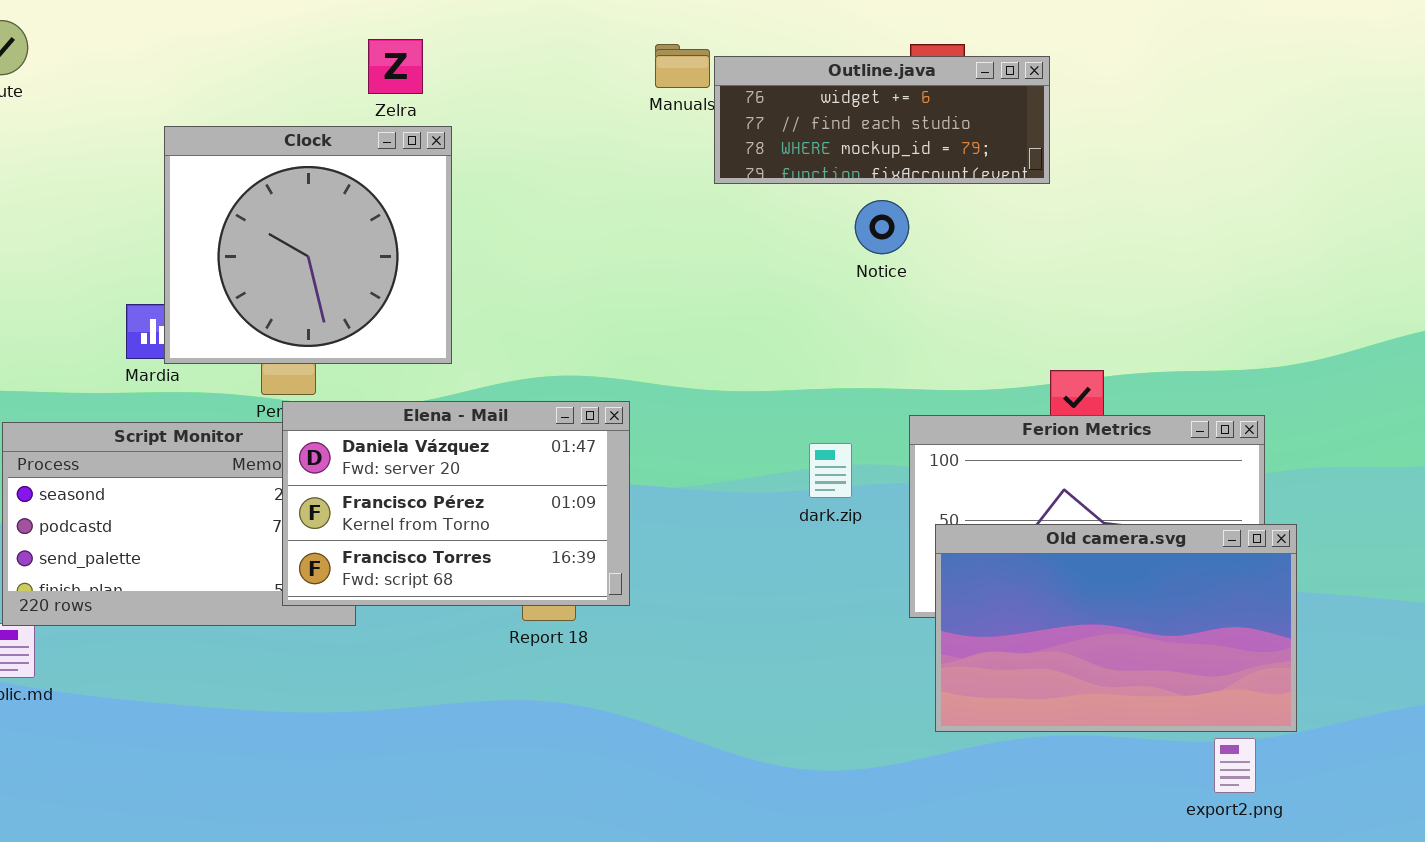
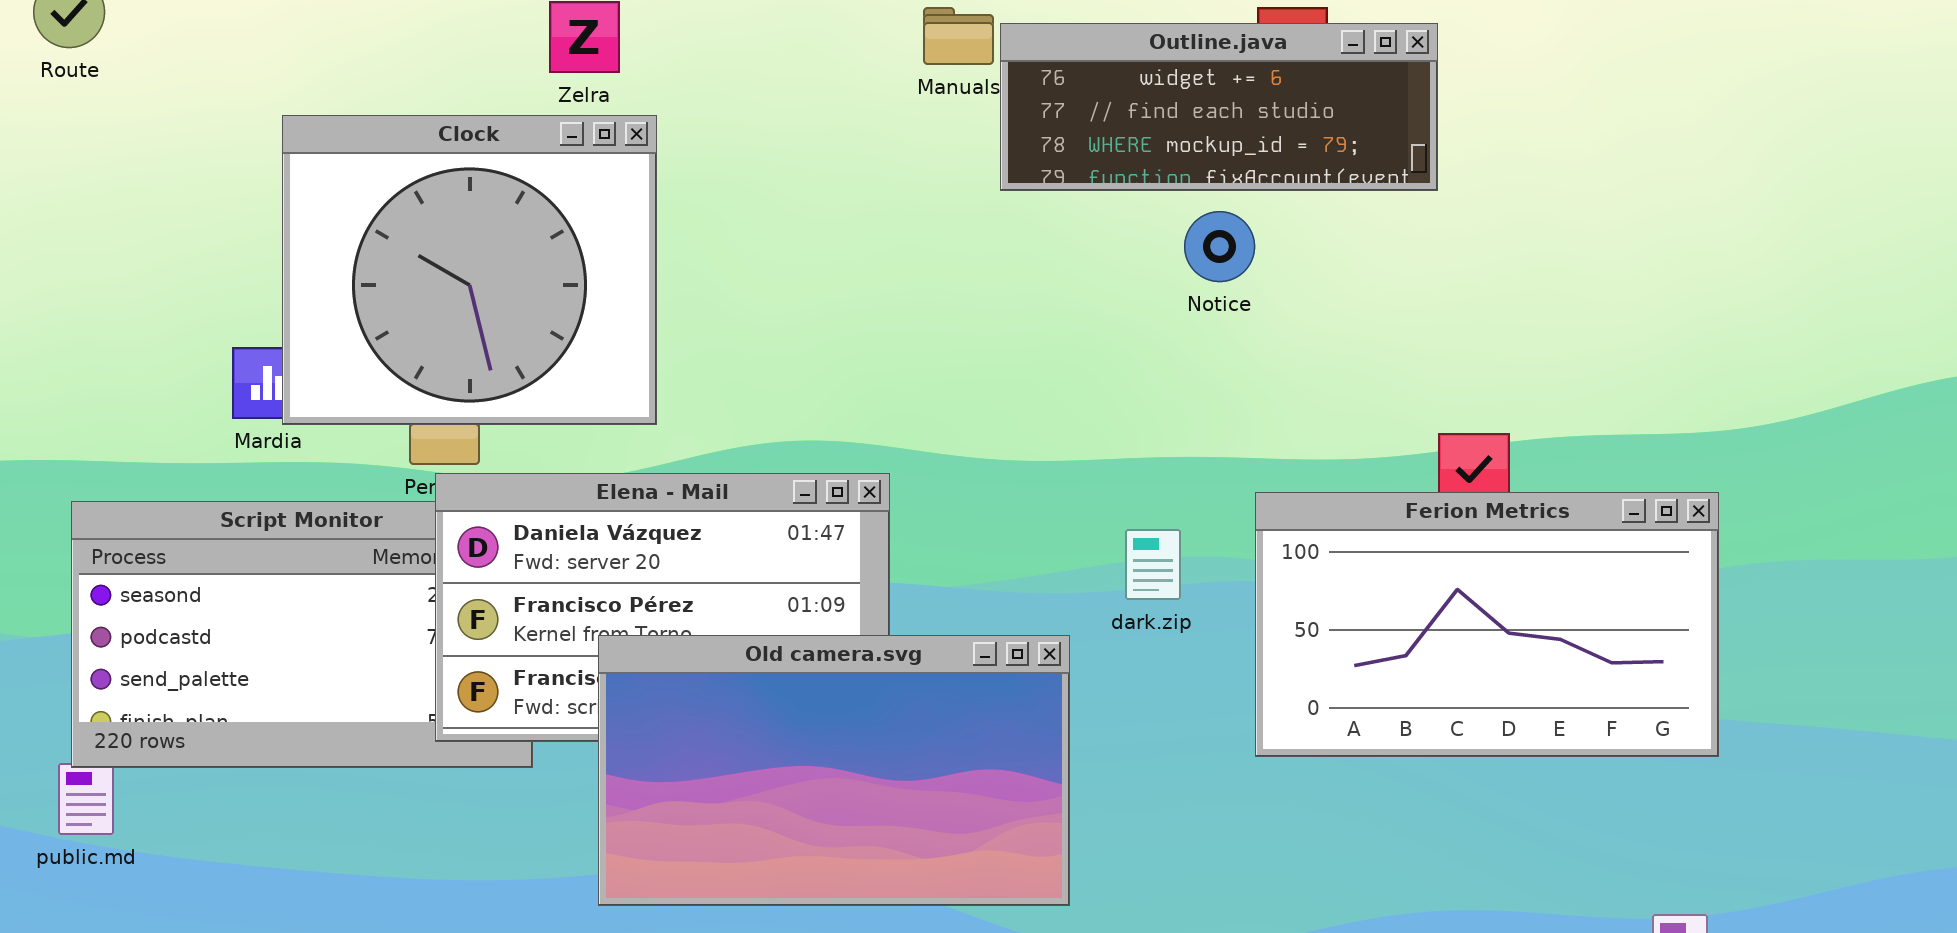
Old camera.svg: [935,524,1297,732] -> [598,635,1070,906], moved

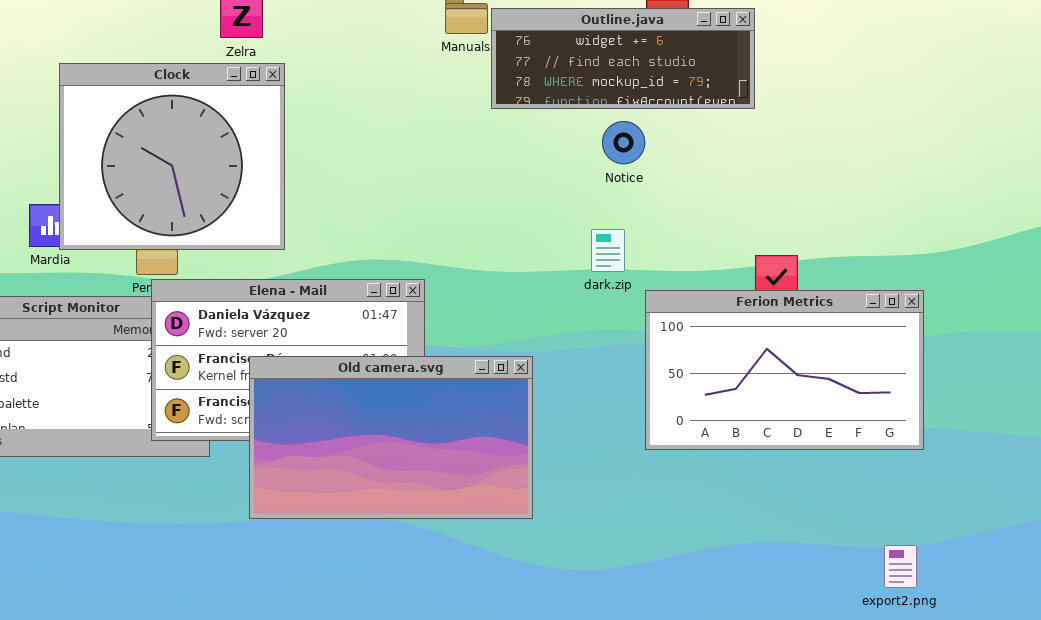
dark.zip: [1125,529,1181,600] -> [591,229,625,272], moved
Old camera.svg: [598,635,1070,906] -> [249,356,533,519], moved

